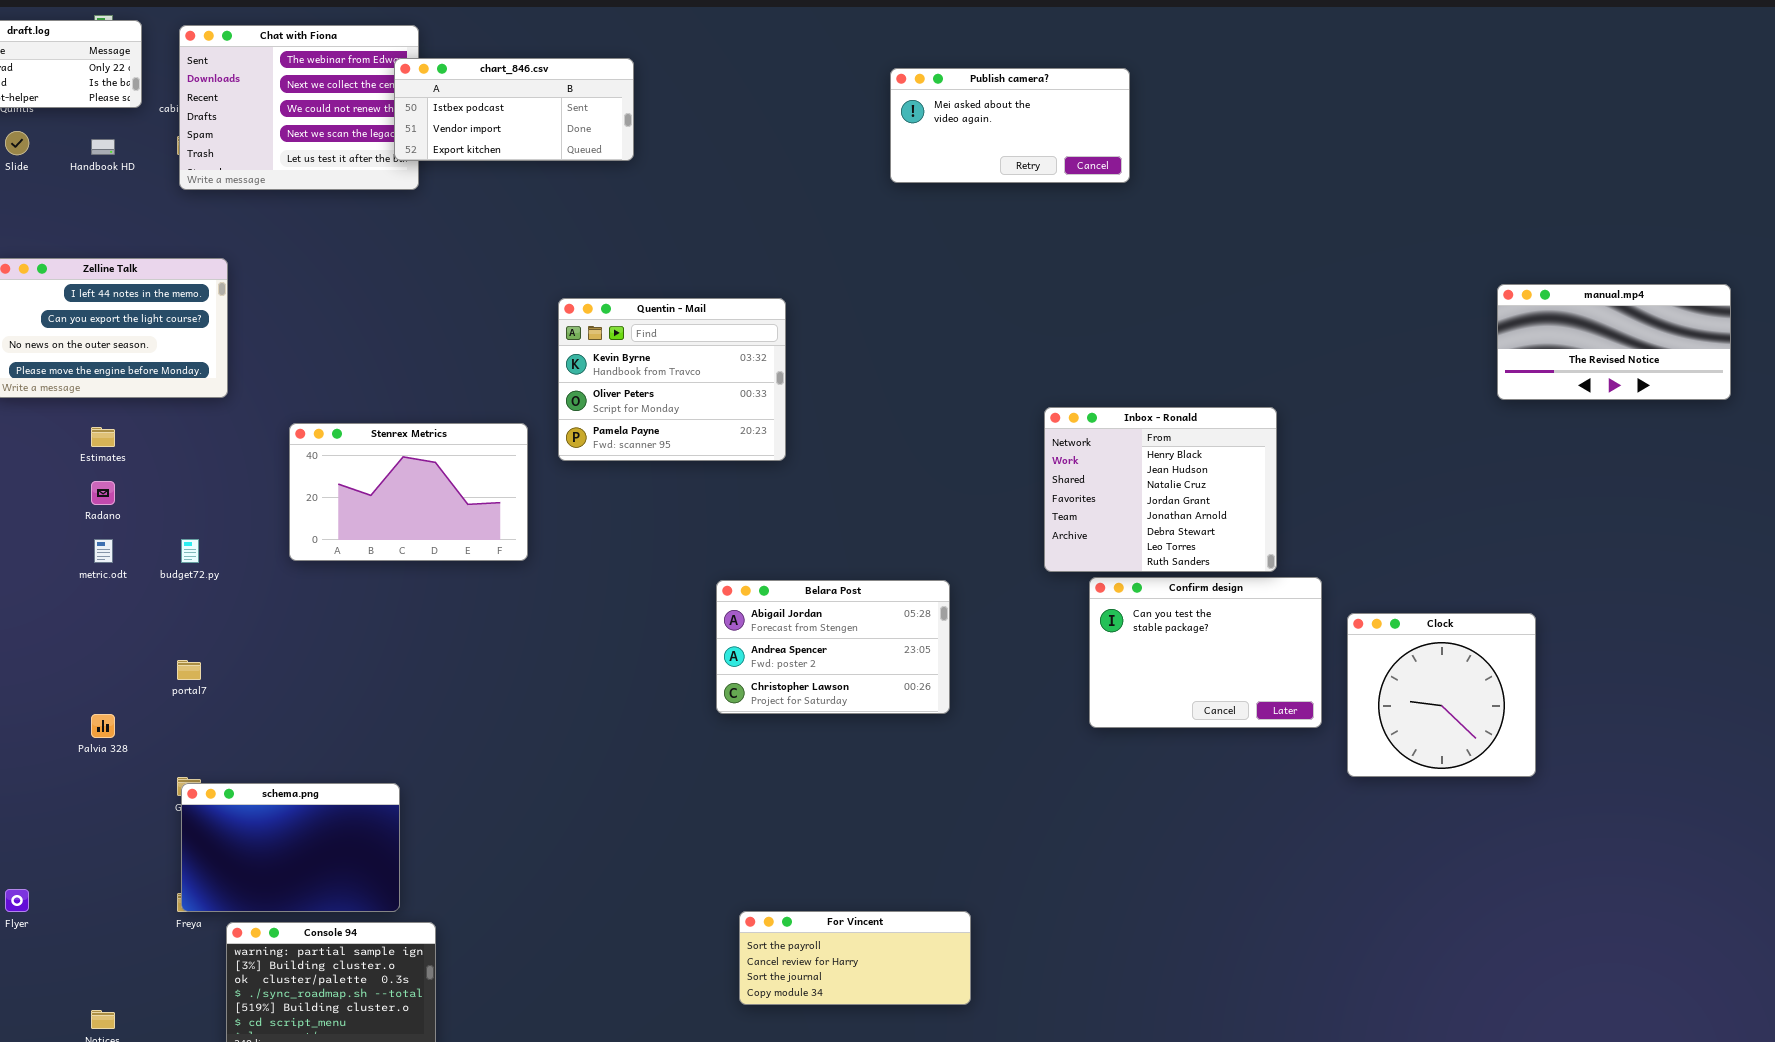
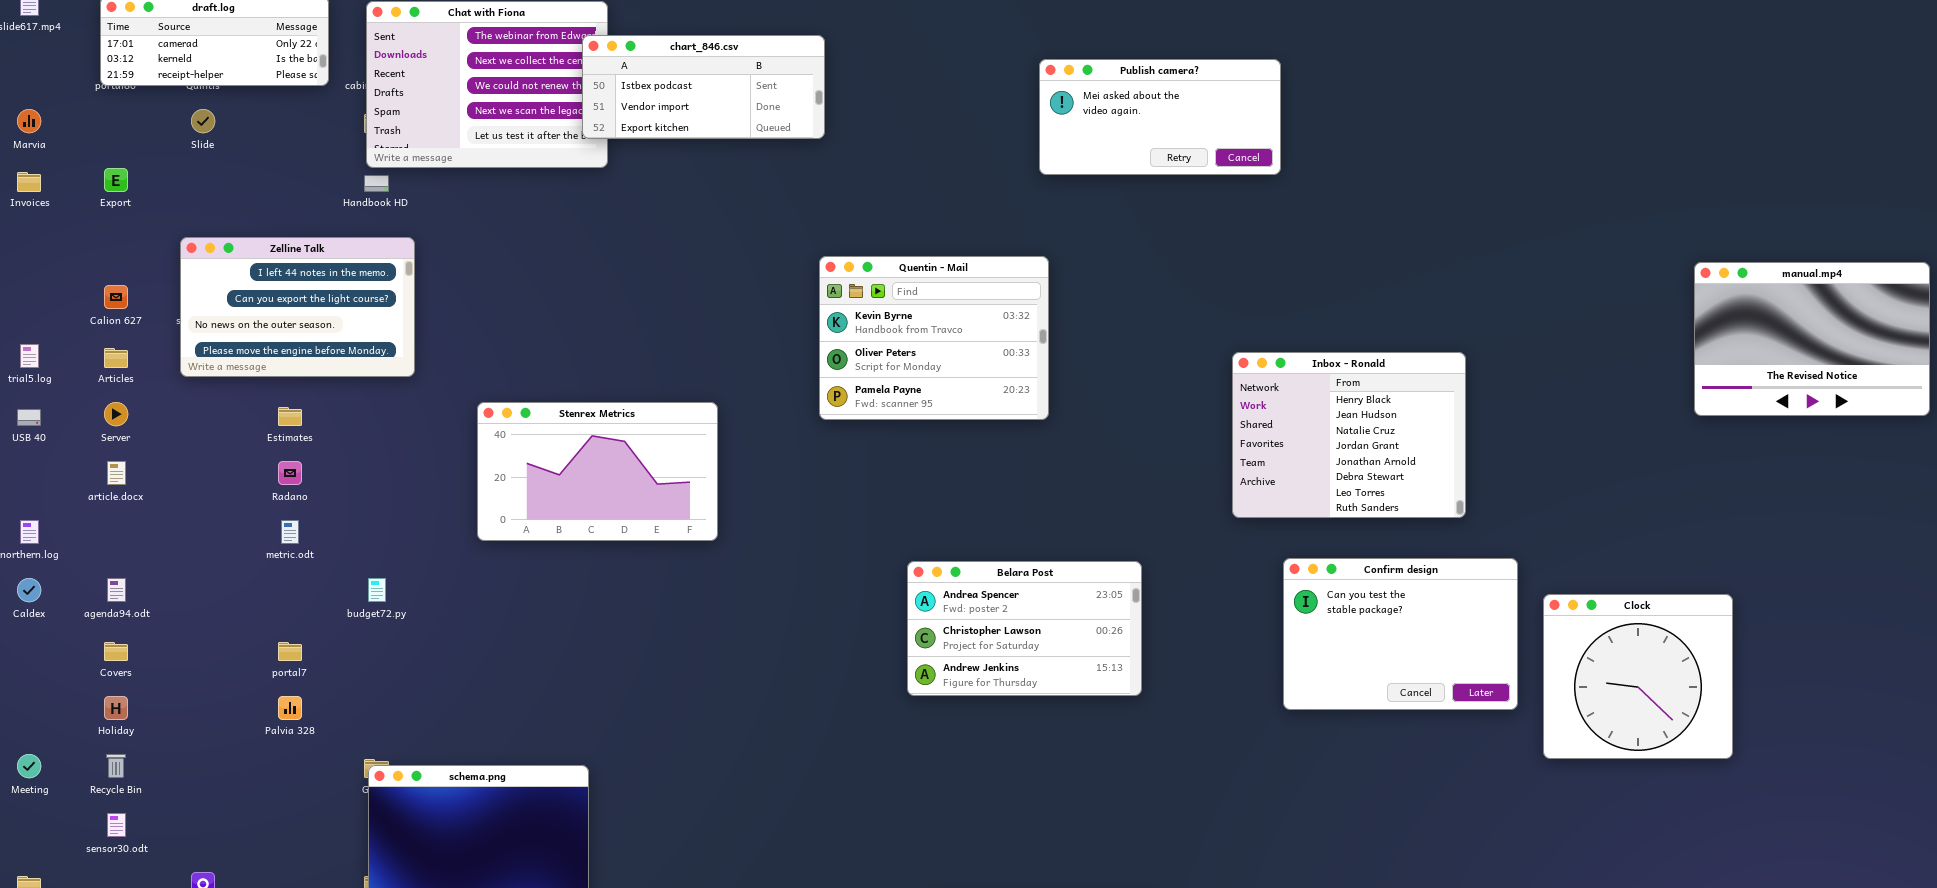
Publish camera?: [890,68,1130,183] -> [1039,59,1281,175], moved
Handbook HD: [91,139,115,155] -> [364,175,389,192], moved
manual.mp4: [1497,284,1731,400] -> [1694,262,1930,416], resized
Quentin - Mail: [558,298,786,461] -> [819,256,1049,420], moved
Inbox - Ronald: [1044,407,1277,572] -> [1232,352,1466,518], moved
budget72.py: [181,539,199,563] -> [368,578,386,602], moved
Belara Post: [716,580,950,714] -> [907,561,1142,696], scrolled down 1 row
portal7: [177,660,201,680] -> [278,642,302,661], moved

